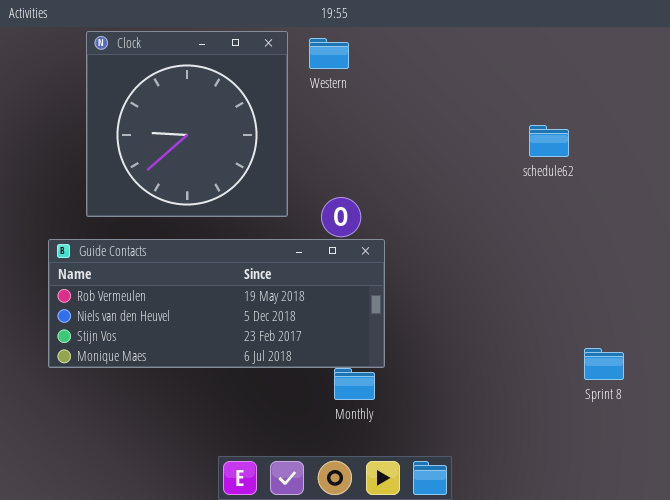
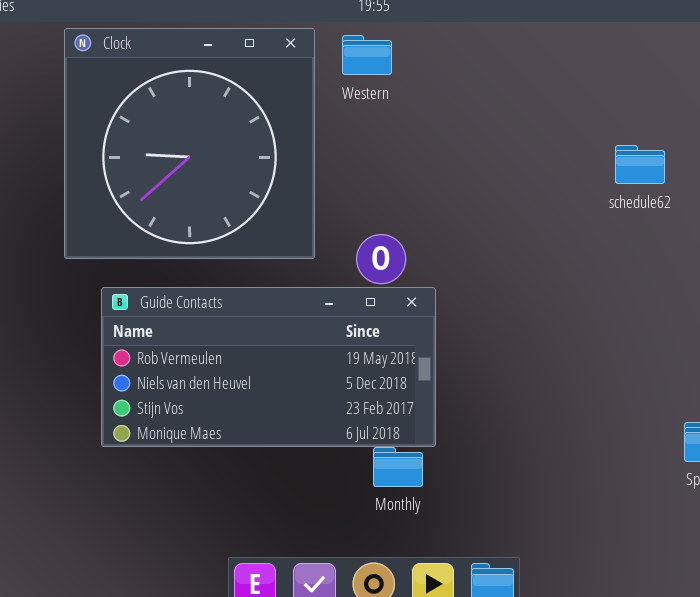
Guide Contacts: [48,239,385,368] -> [101,287,436,447], resized

